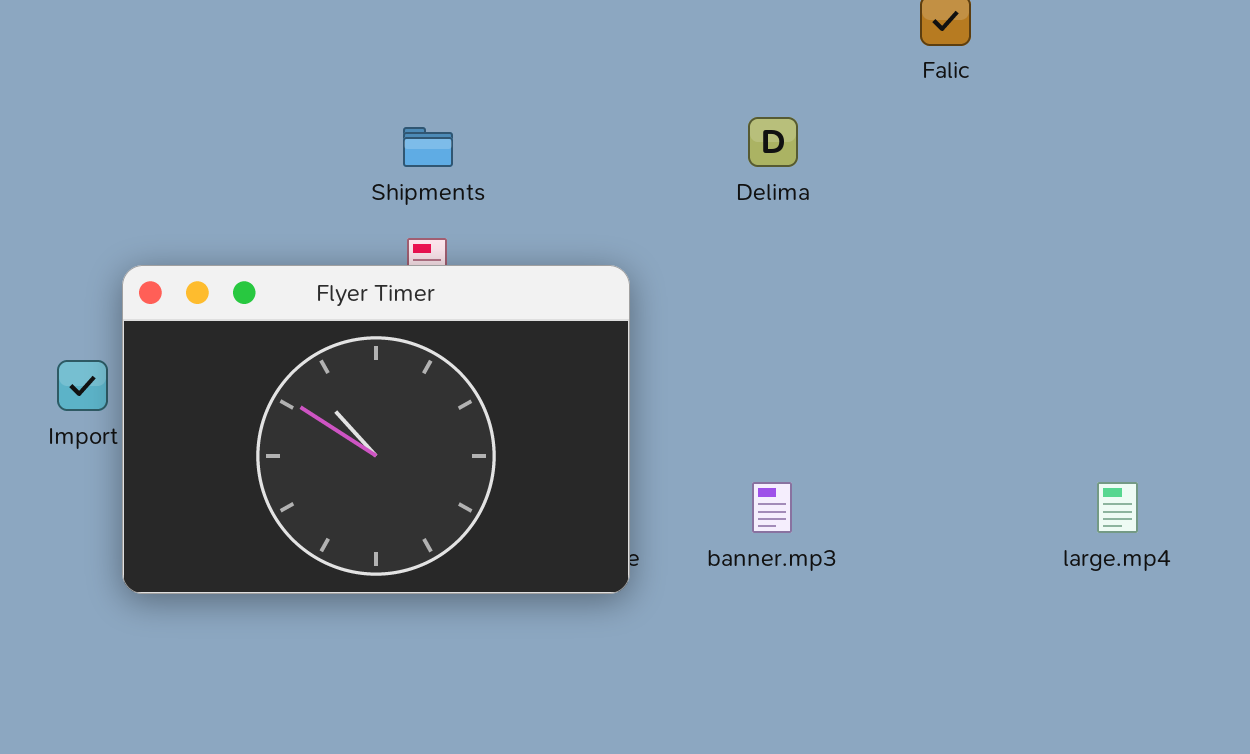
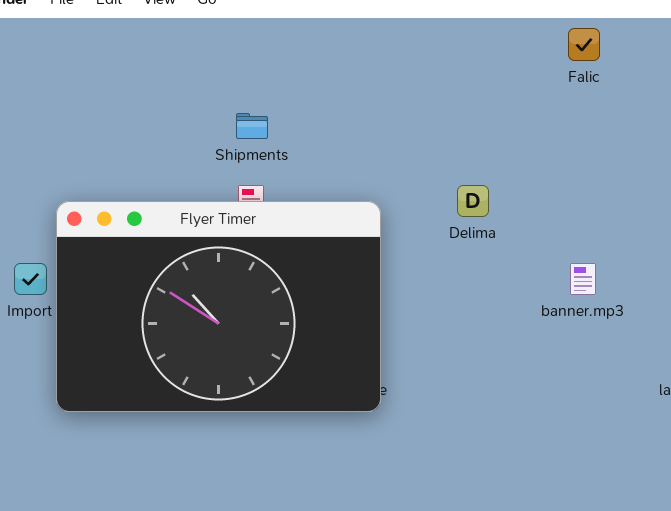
Delima: [748,117,798,167] -> [457,185,489,217], moved
banner.mp3: [752,482,792,533] -> [570,263,596,295], moved

